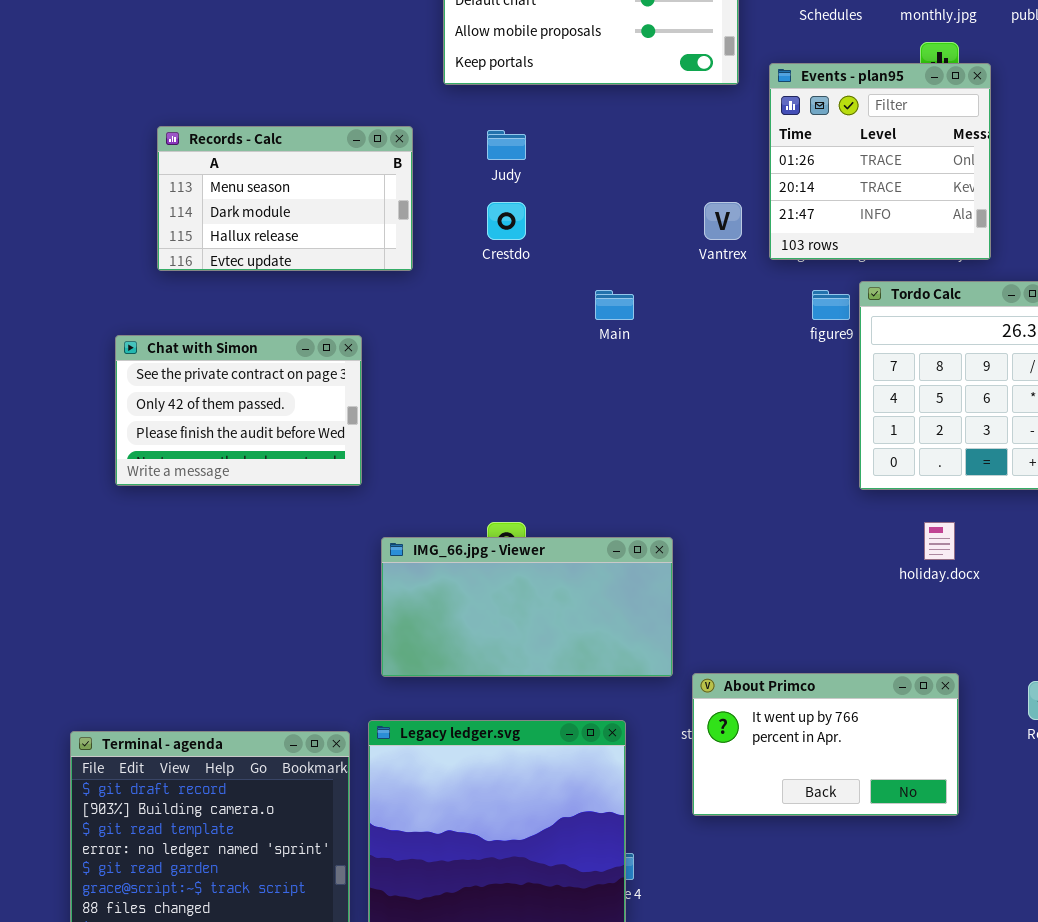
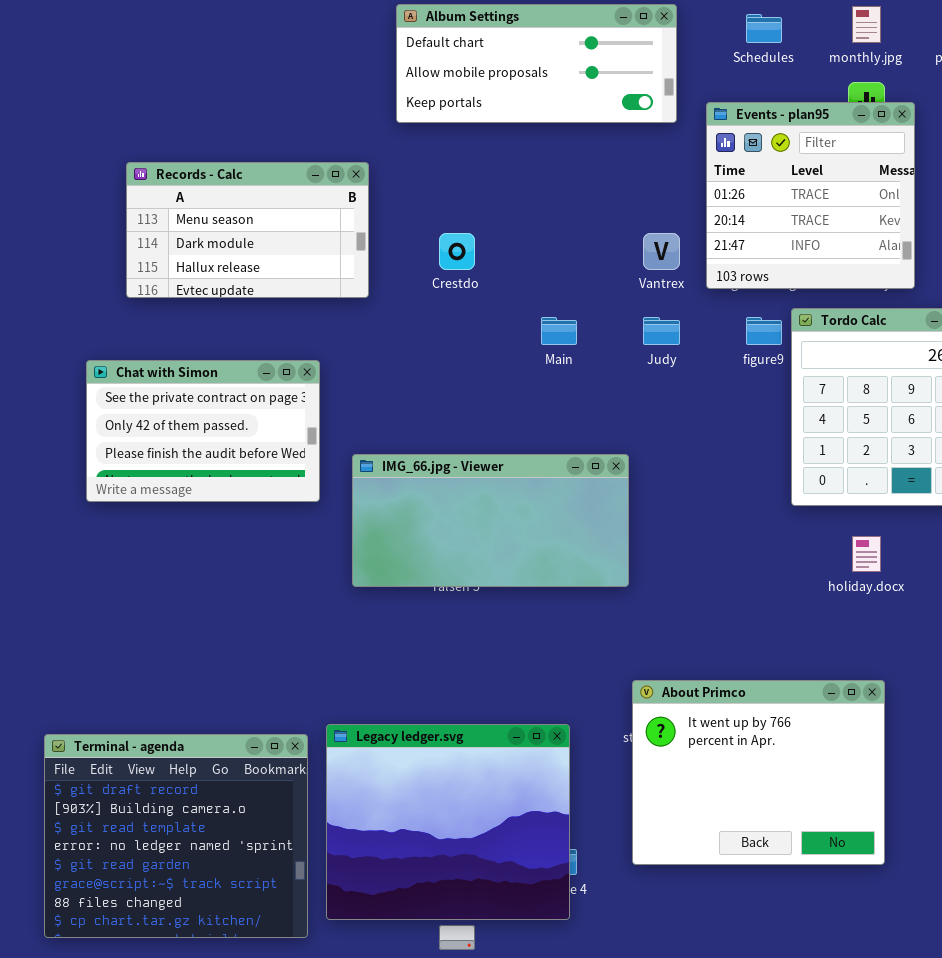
Judy: [487,130,526,160] -> [643,317,680,345], moved
IMG_66.jpg - Viewer: [381,537,673,677] -> [352,454,629,587], moved
About Primco: [692,673,959,816] -> [632,680,885,865], resized

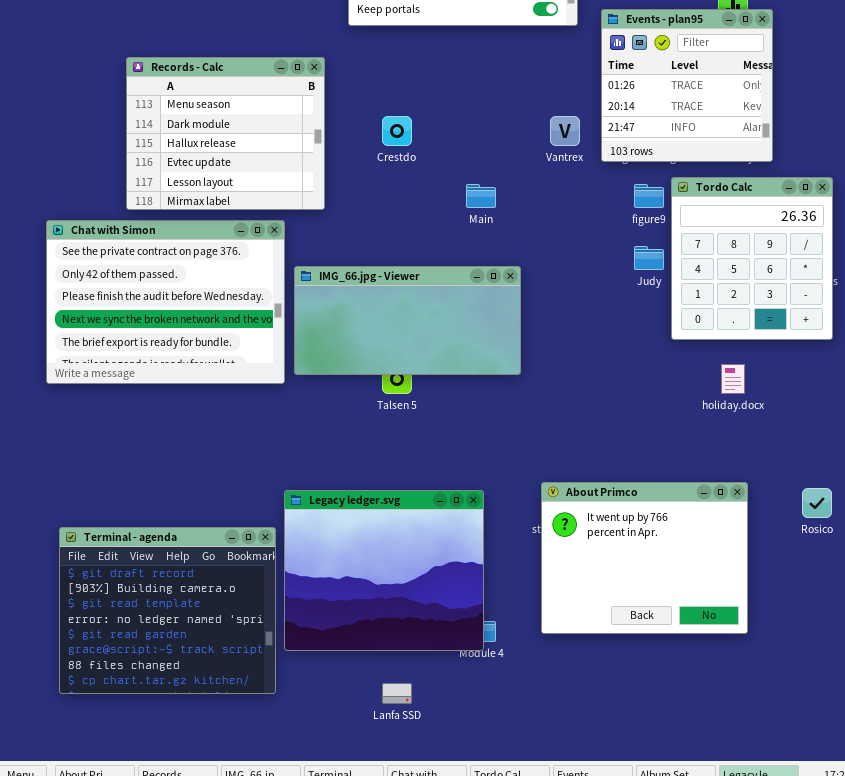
Records - Calc: [126,162,369,298] -> [126,57,325,210], resized
Judy: [643,317,680,345] -> [634,246,664,270], moved
Chat with Simon: [86,360,320,502] -> [46,220,285,384], resized
IMG_66.jpg - Viewer: [352,454,629,587] -> [294,266,521,375], moved
Legacy ledger.svg: [326,724,570,920] -> [284,490,484,651], moved

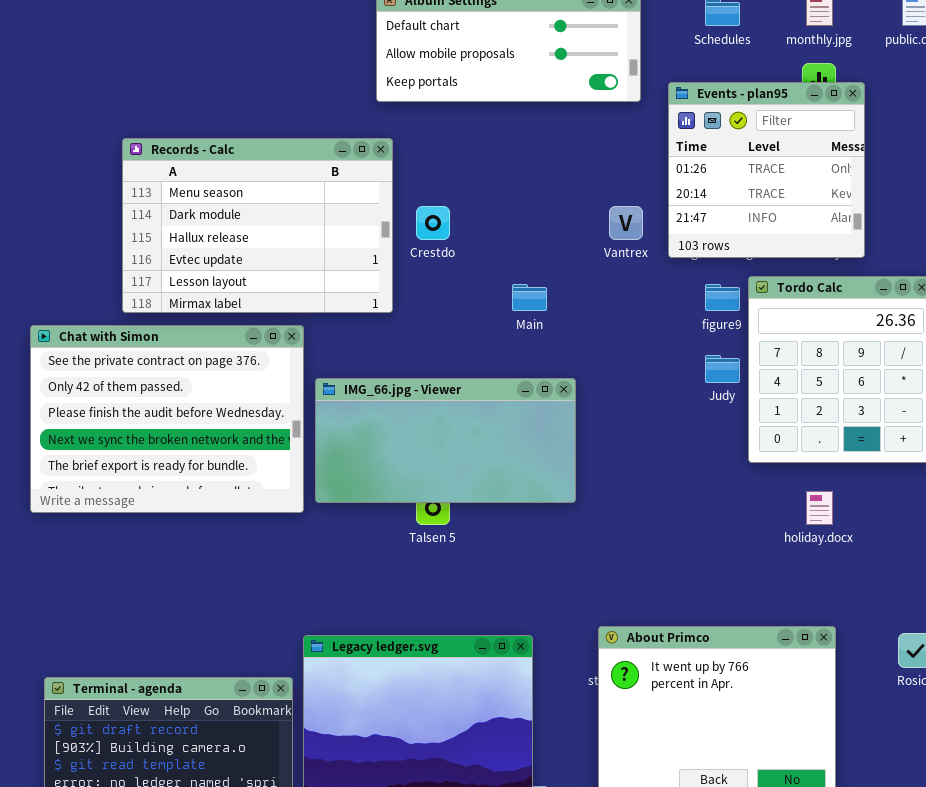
Records - Calc: [126,57,325,210] -> [122,138,393,313], resized

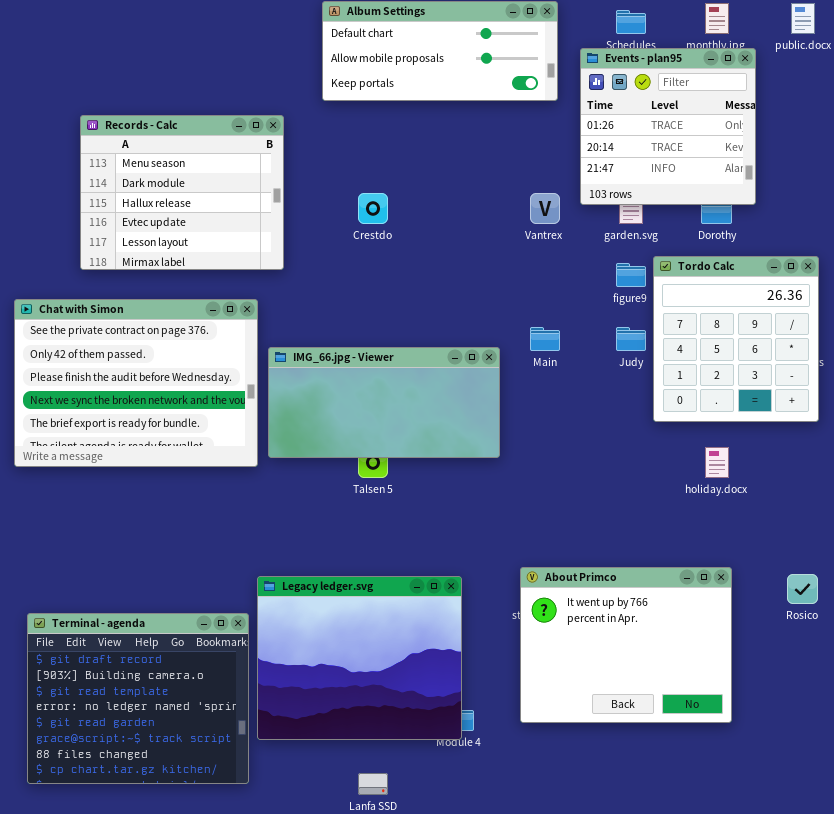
Events - plan95: [668,82,865,258] -> [580,48,756,205], moved
Records - Calc: [122,138,393,313] -> [80,115,284,270], moved, resized
Main: [512,284,547,311] -> [530,327,560,351], moved

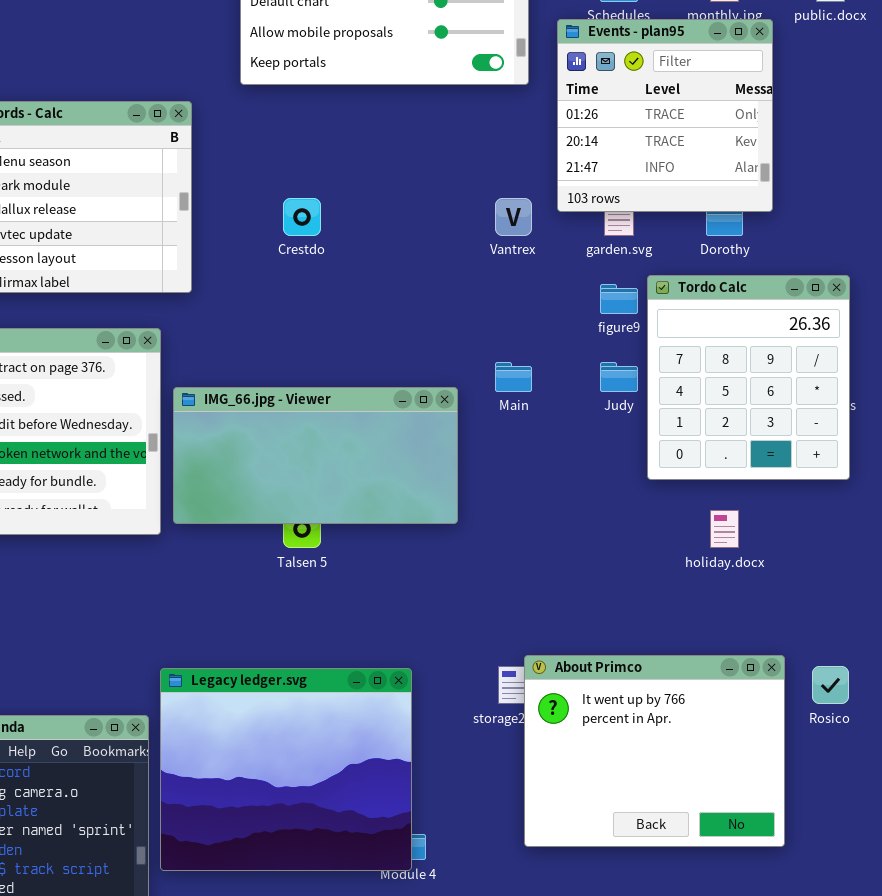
About Primco: [520,567,732,723] -> [524,655,785,847], moved

